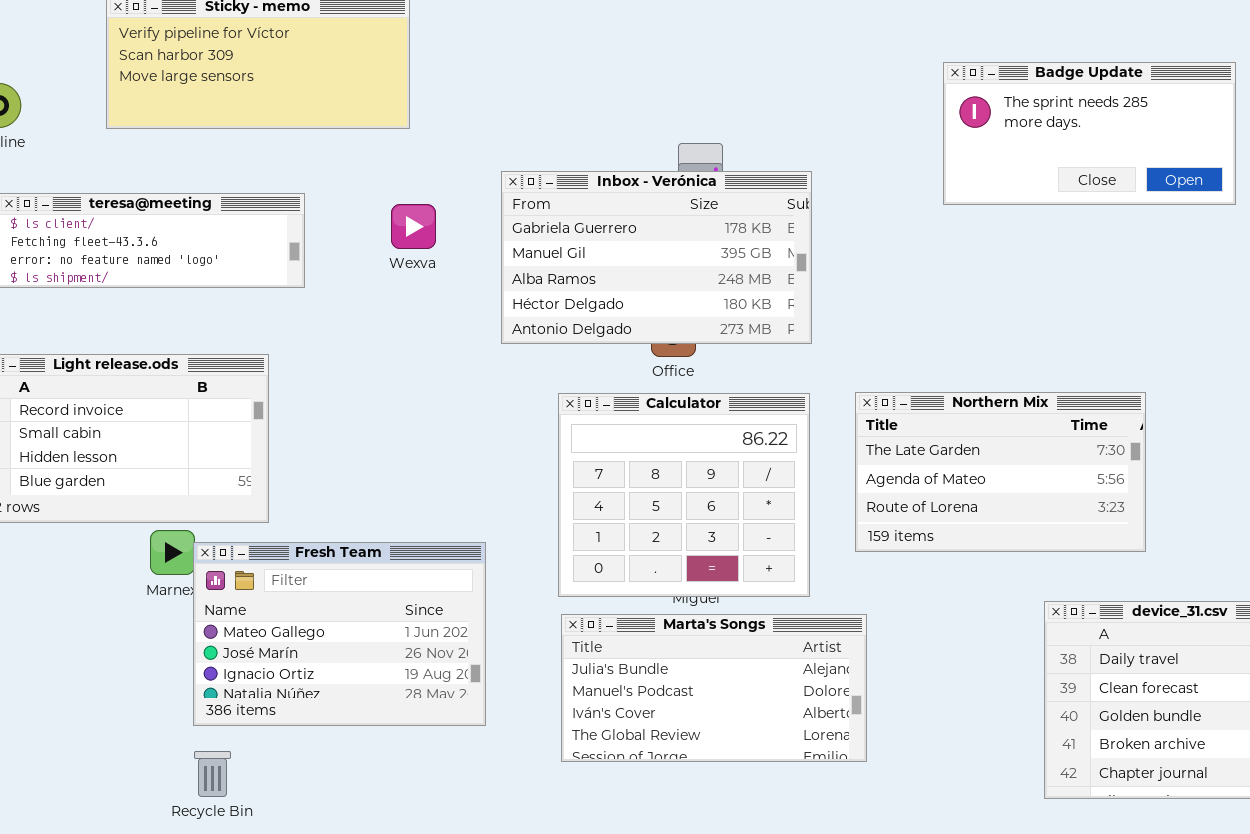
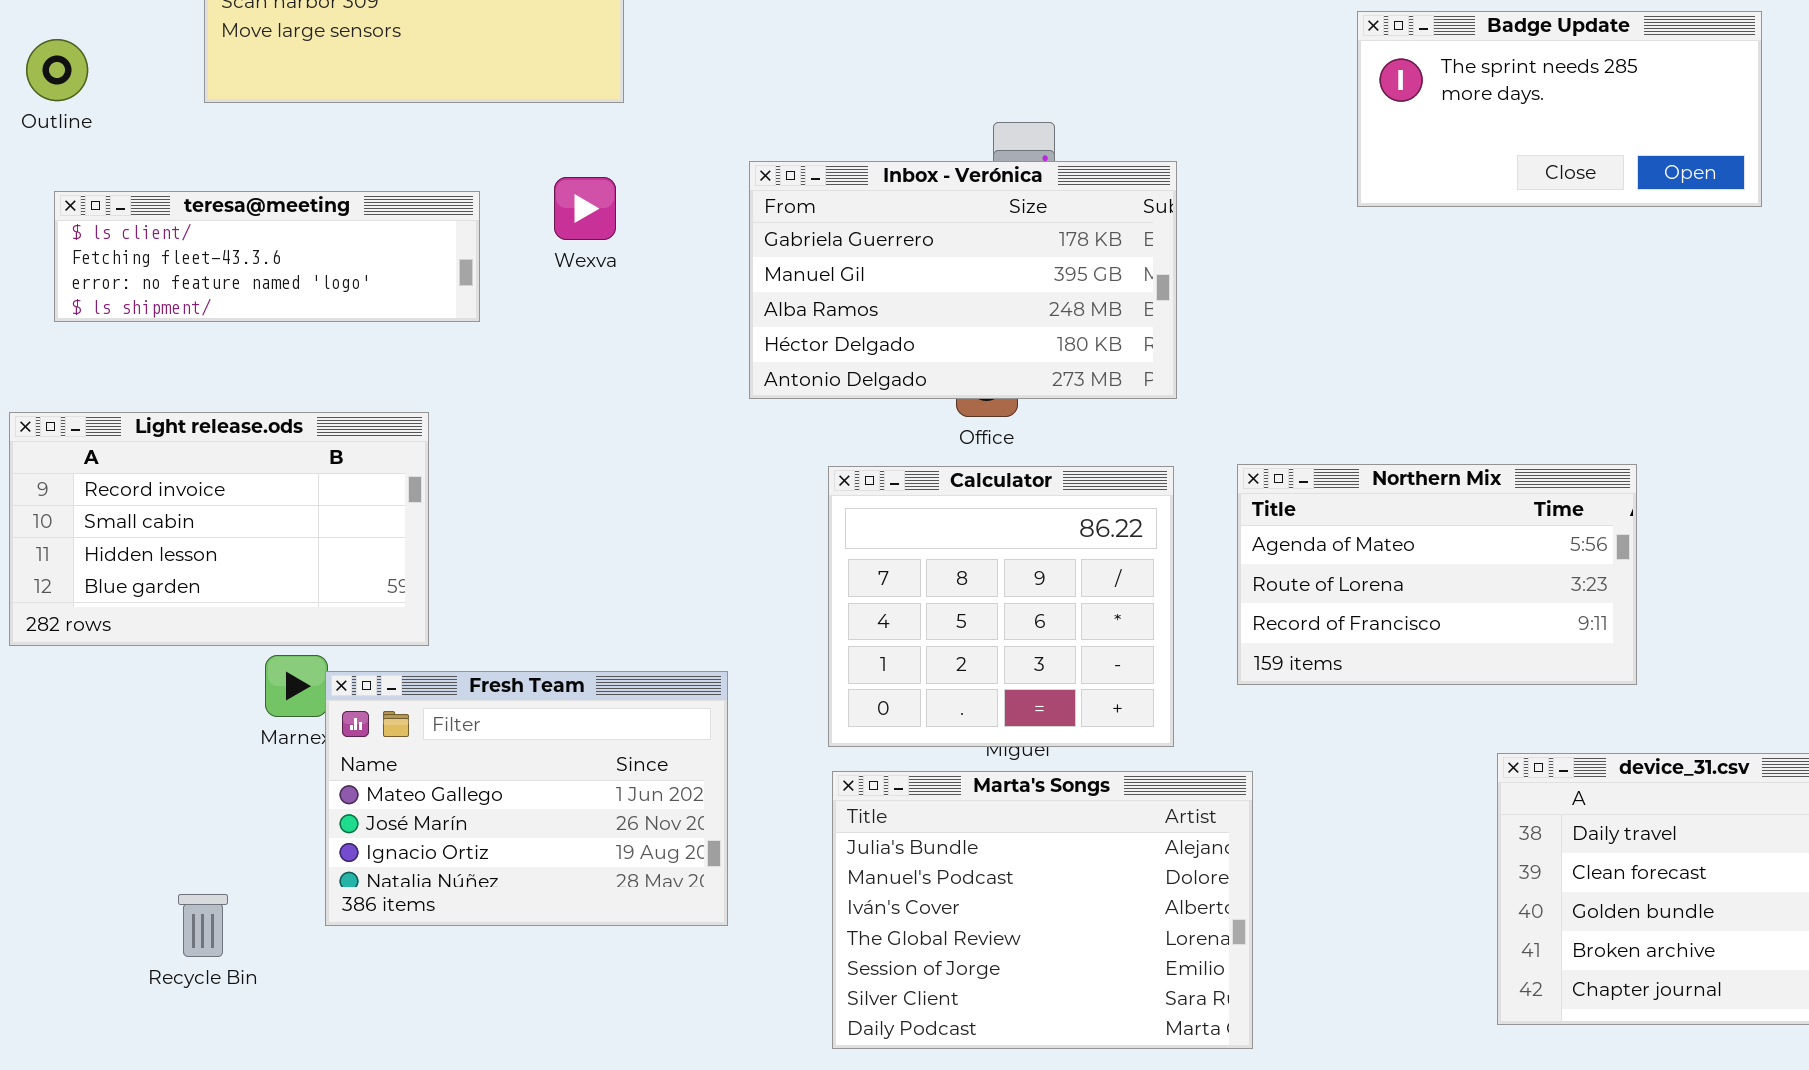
Wexva: [391,204,436,249] -> [554,177,616,240], moved
Northern Mix: [855,392,1146,552] -> [1237,464,1637,685], scrolled down 1 row
Marta's Songs: [561,614,867,762] -> [832,771,1253,1049], resized
Recycle Bin: [194,751,231,797] -> [178,894,228,957], moved

